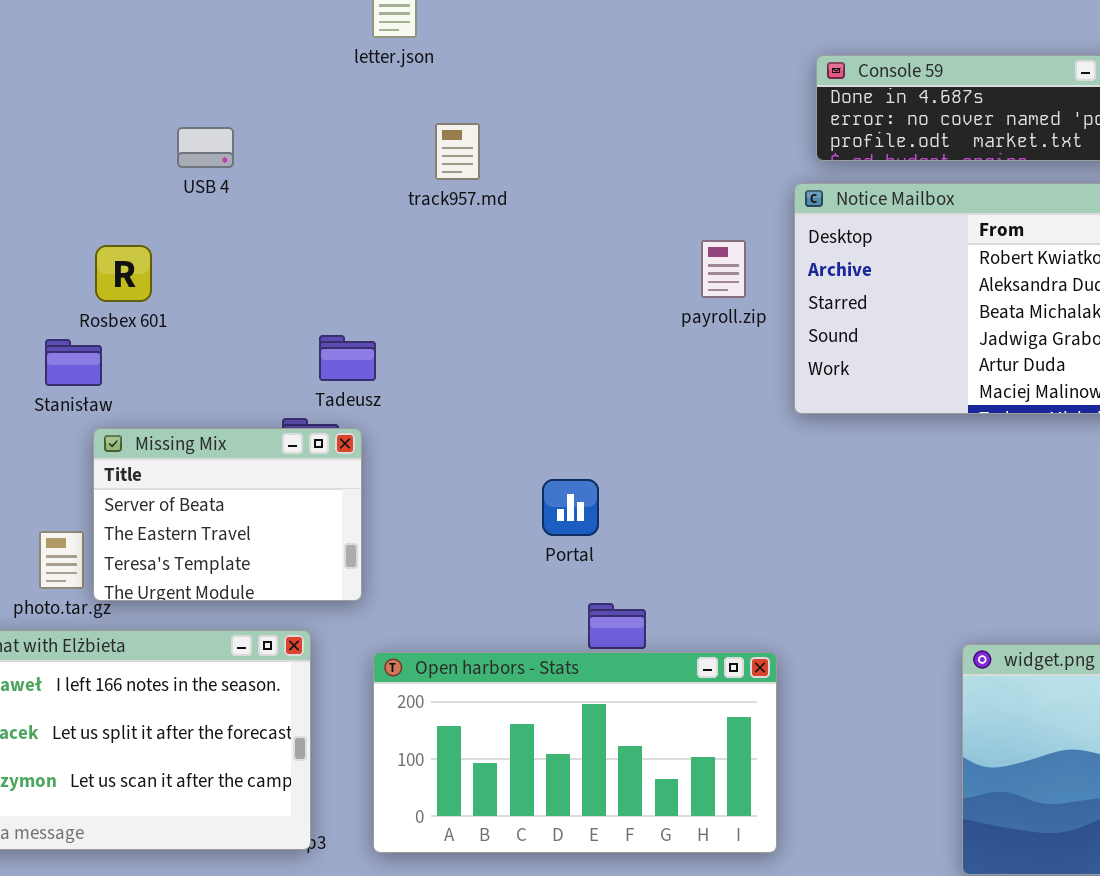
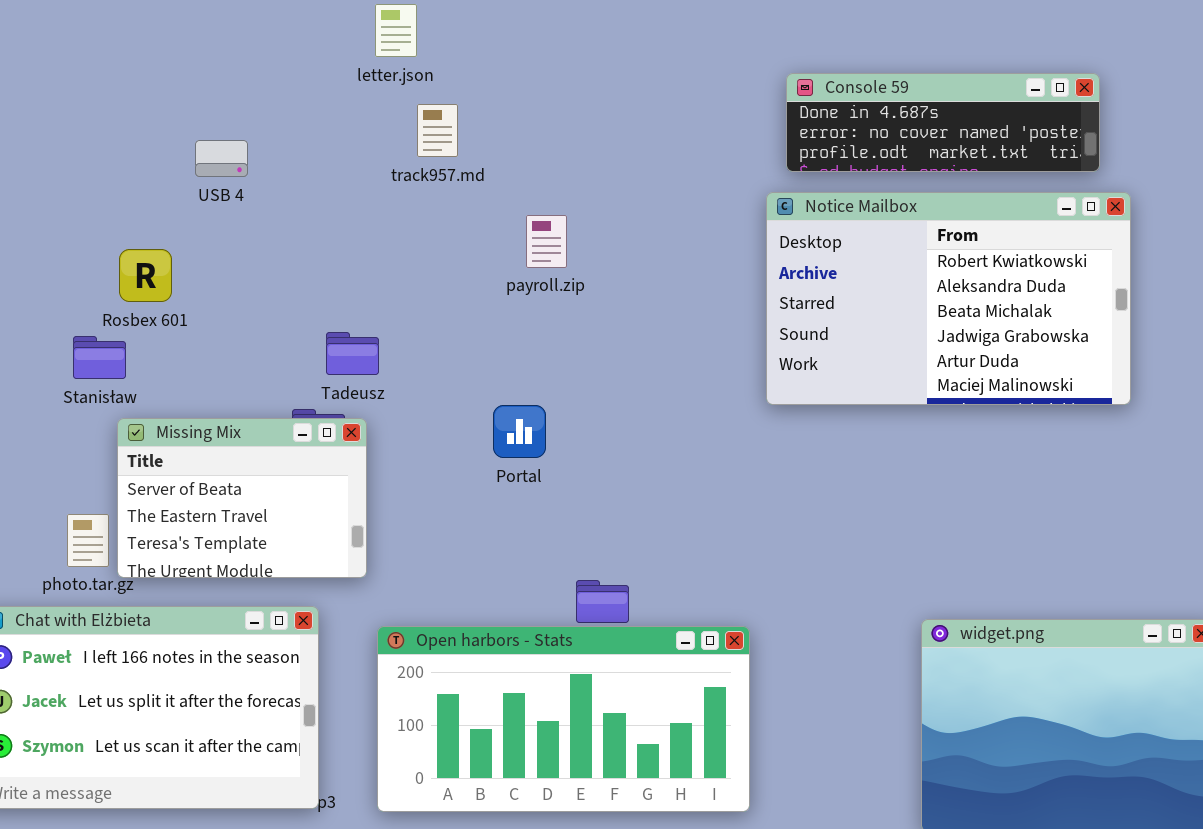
track957.md: [435,123,480,180] -> [417,104,458,157], moved
payroll.zip: [701,240,746,298] -> [526,215,567,268], moved
Portal: [542,479,599,536] -> [493,405,546,458], moved

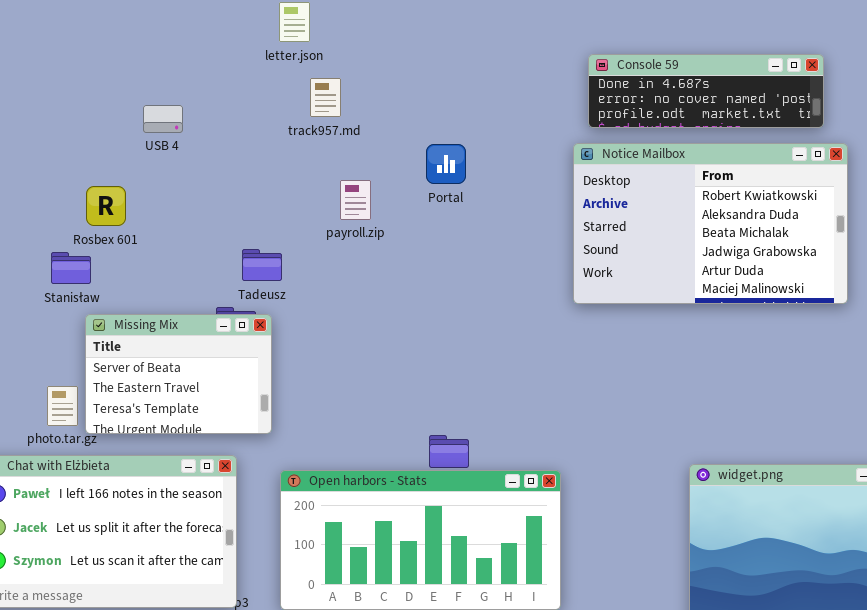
payroll.zip: [526,215,567,268] -> [340,180,371,220], moved
Portal: [493,405,546,458] -> [426,144,466,184], moved

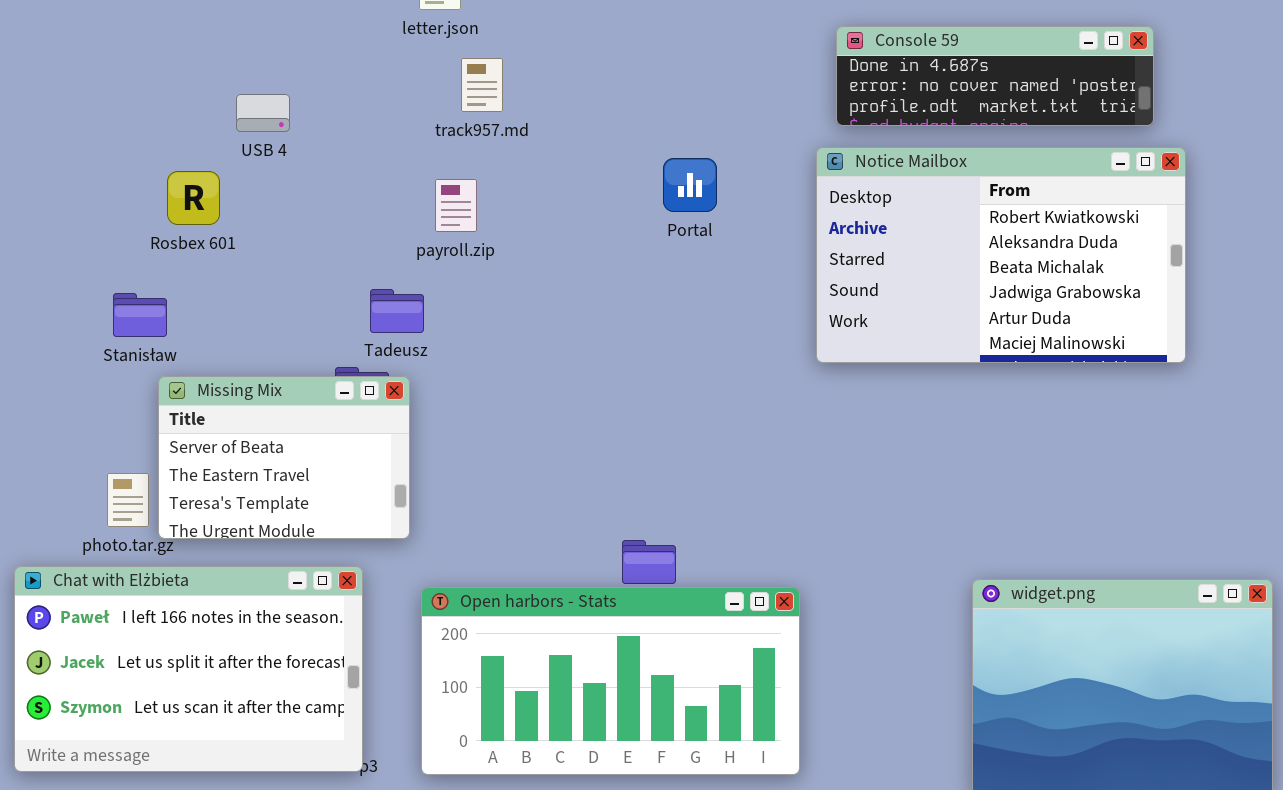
Portal: [426,144,466,184] -> [663,158,717,212], moved
payroll.zip: [340,180,371,220] -> [435,179,477,232], moved
Rosbex 601: [86,186,126,226] -> [167,171,220,225], moved

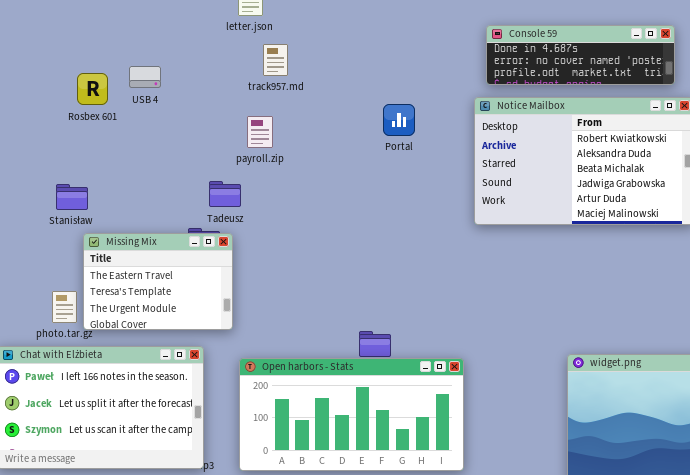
Rosbex 601: [167,171,220,225] -> [77,73,108,105], moved
Missing Mix: [158,376,410,539] -> [83,233,233,330], scrolled down 1 row

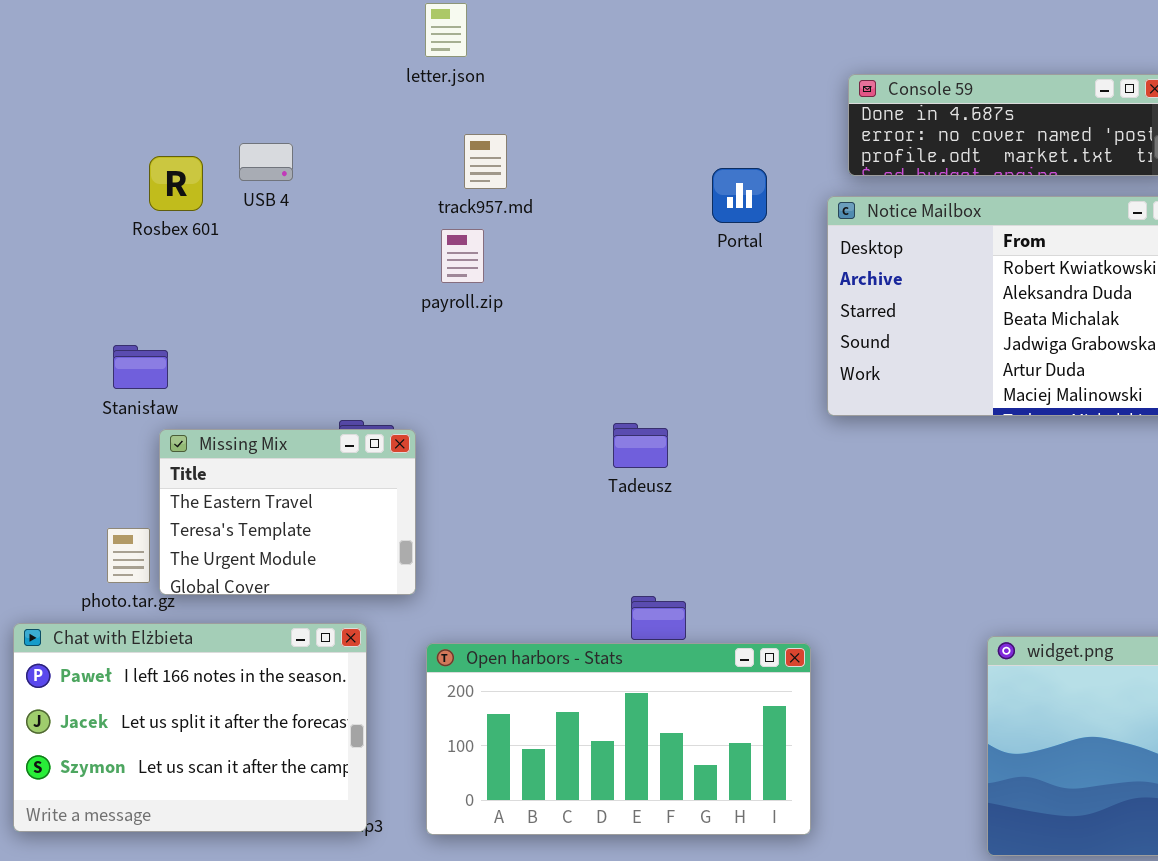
track957.md: [263,44,288,76] -> [464,134,507,189], moved
Portal: [383,104,415,136] -> [712,168,767,223], moved
Tadeusz: [209,181,241,207] -> [613,423,668,468], moved

